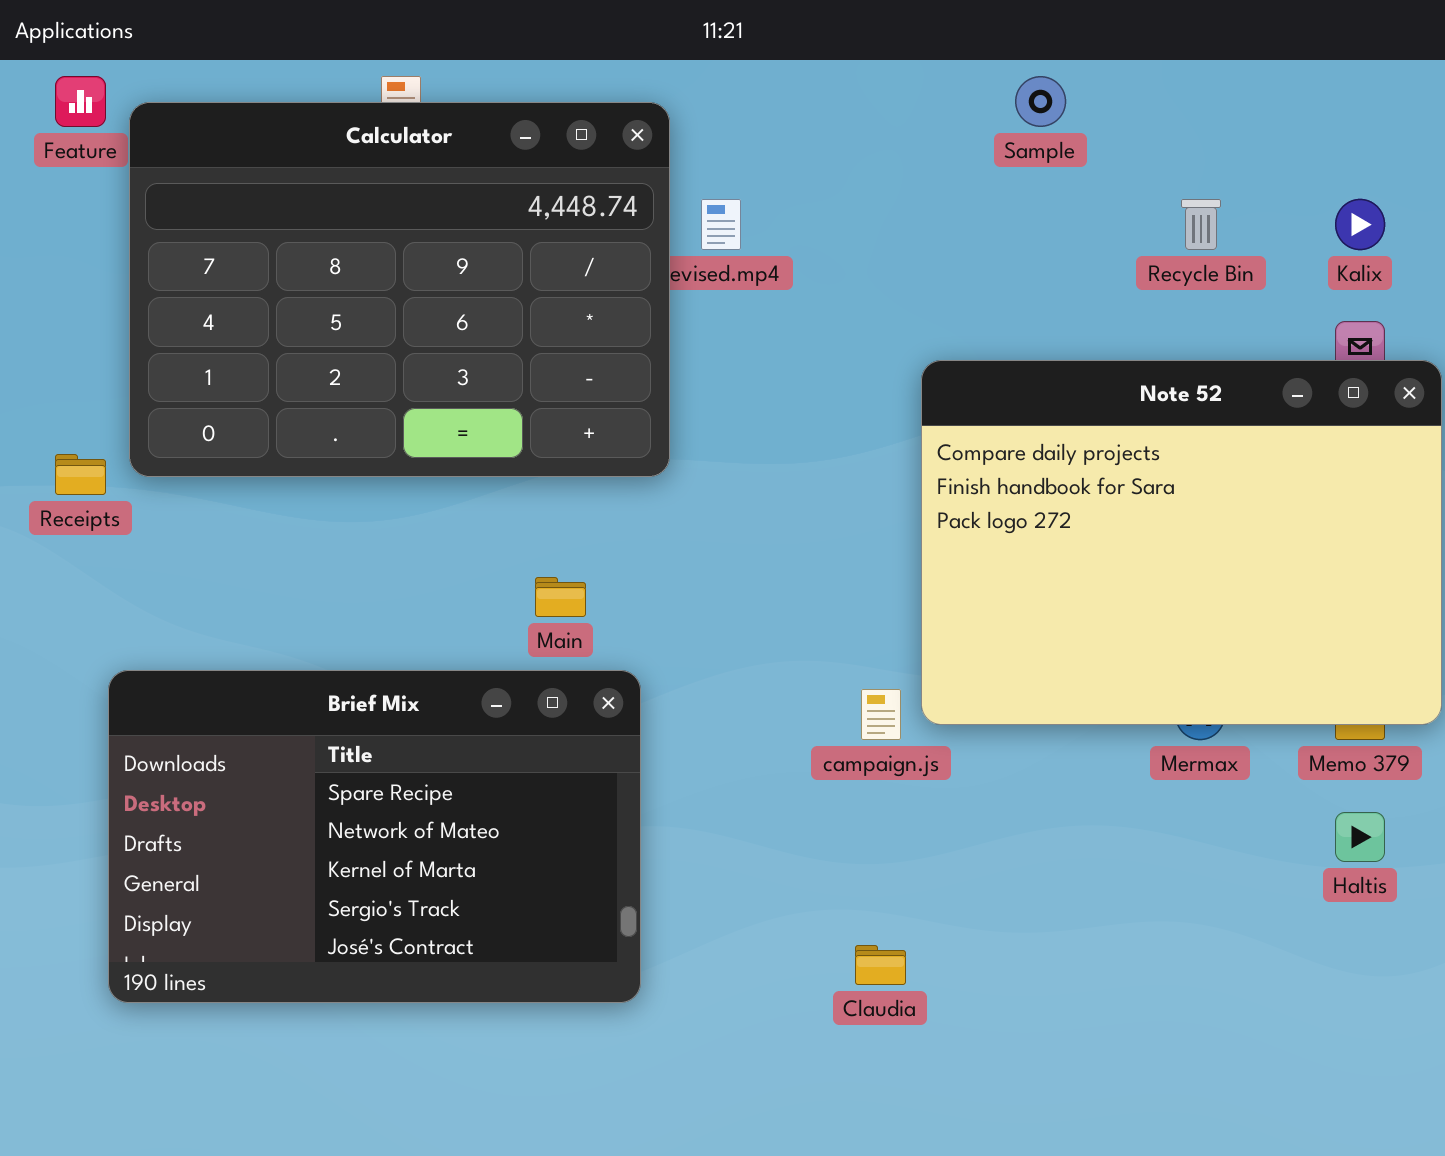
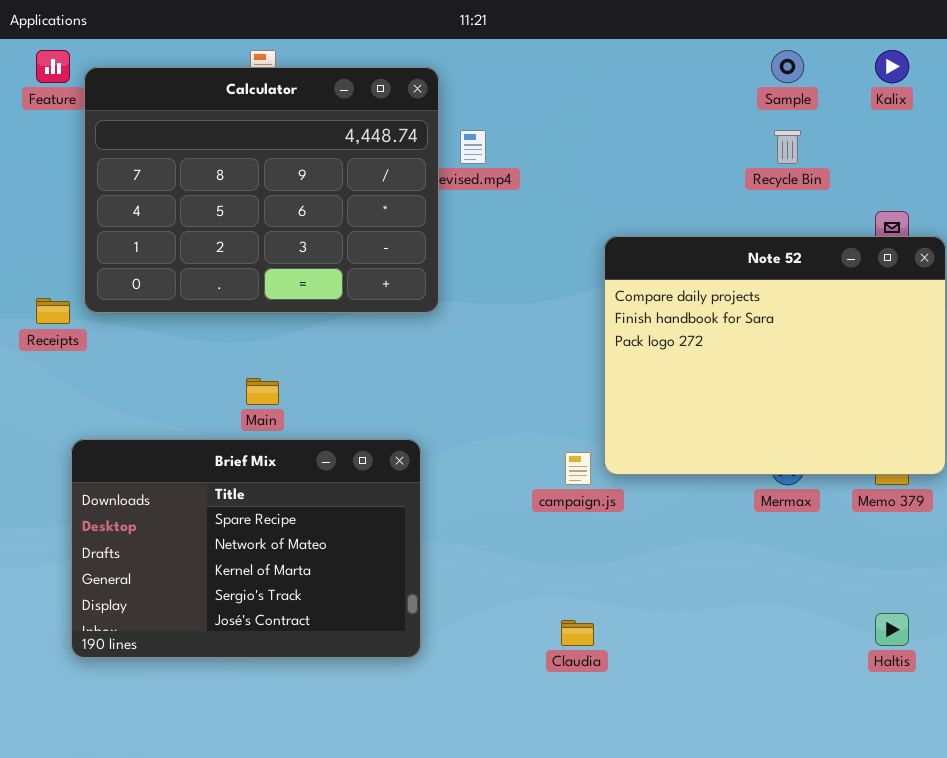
Sample: [1015,76,1066,127] -> [771,50,804,83], moved
Kalix: [1335,199,1385,250] -> [875,50,909,83], moved
Main: [535,577,586,617] -> [246,378,279,405], moved
Haltis: [1335,812,1385,862] -> [875,613,909,646], moved

